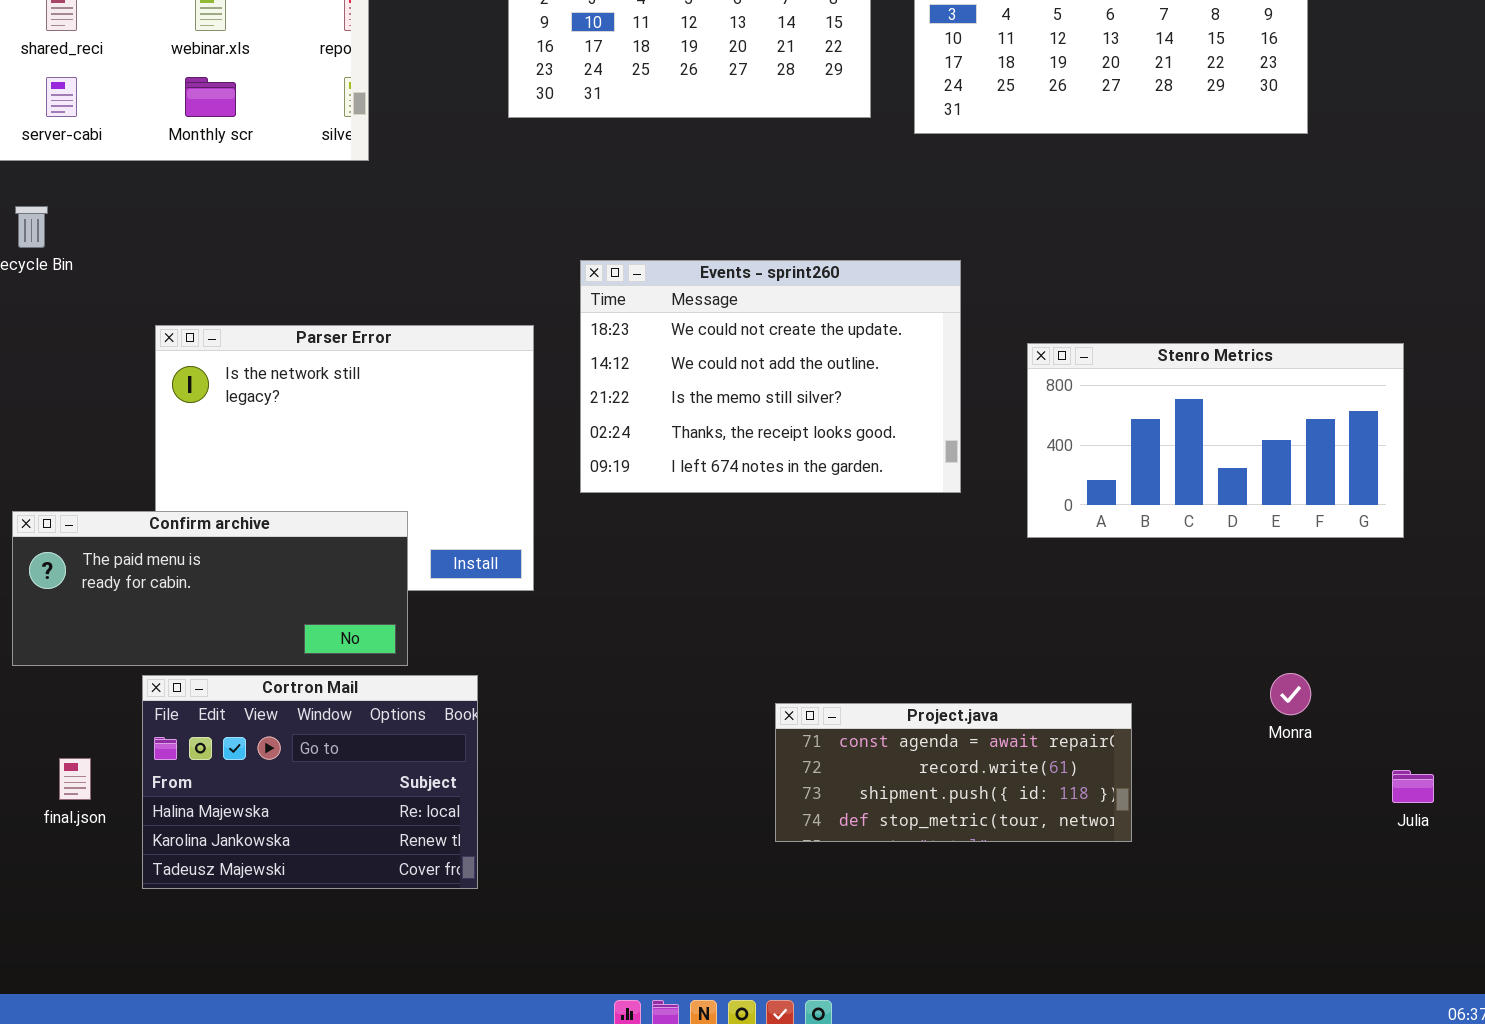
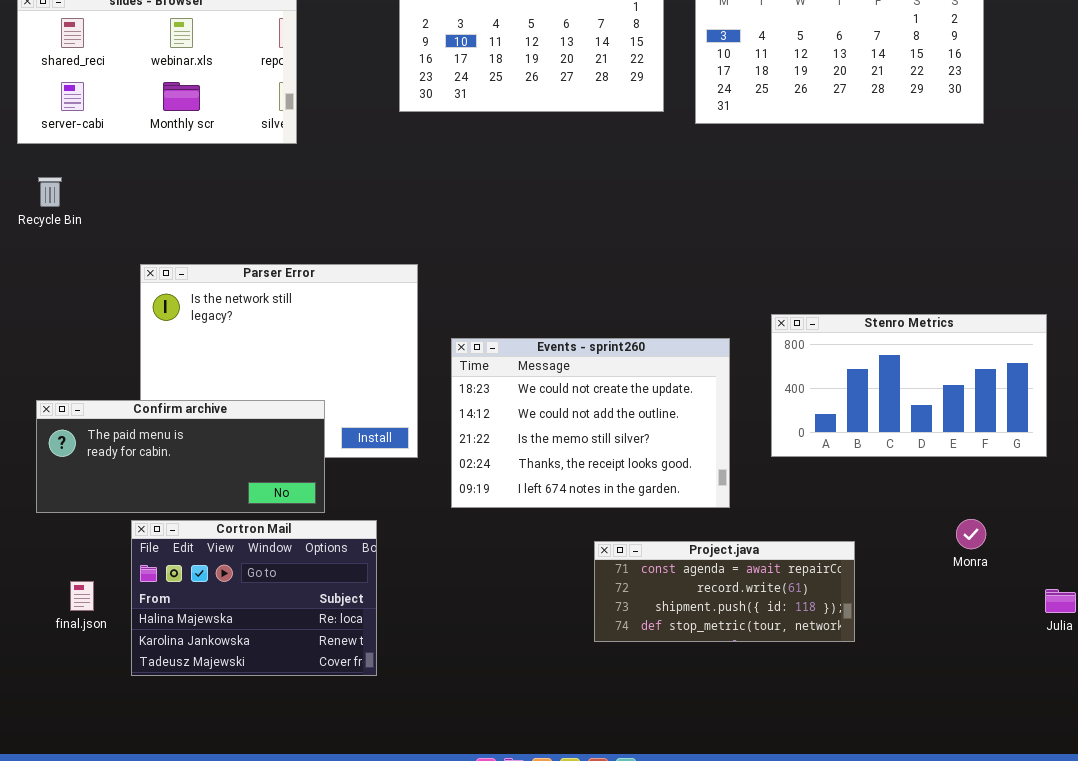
Events - sprint260: [580,260,961,493] -> [451,338,730,508], moved
Stenro Metrics: [1027,343,1404,538] -> [771,314,1047,457], moved

